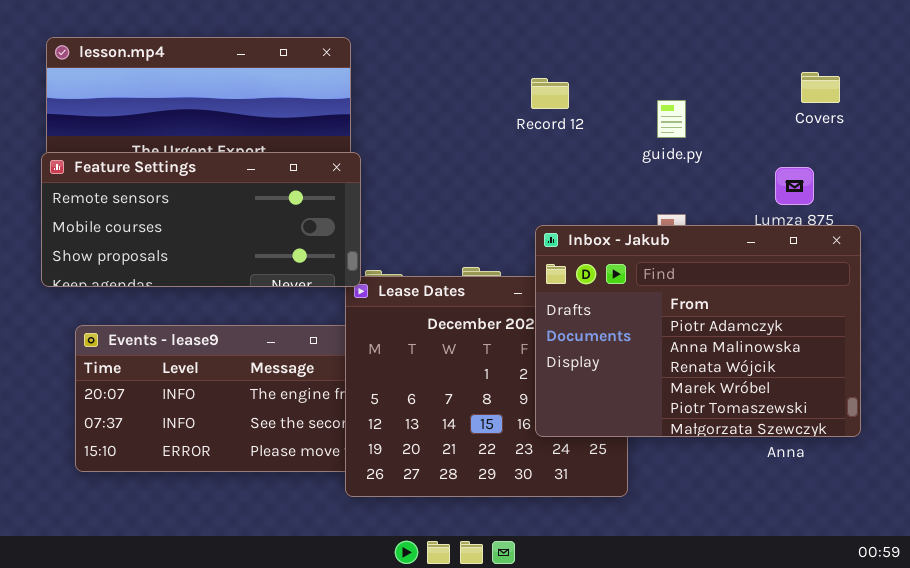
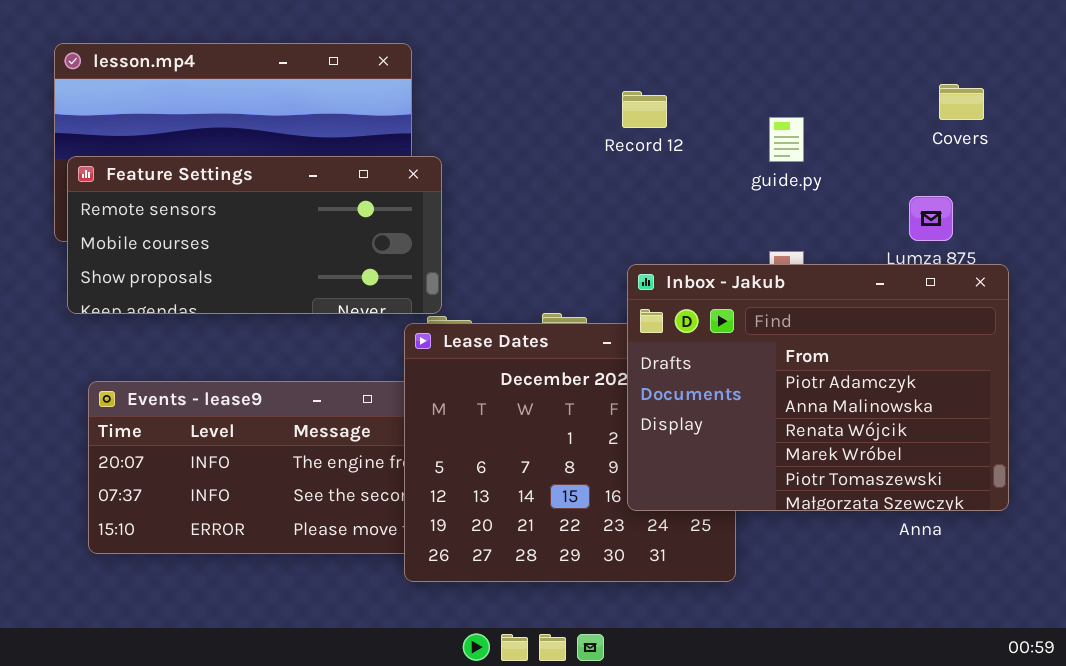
Feature Settings: [41,152,361,287] -> [67,156,442,314], moved

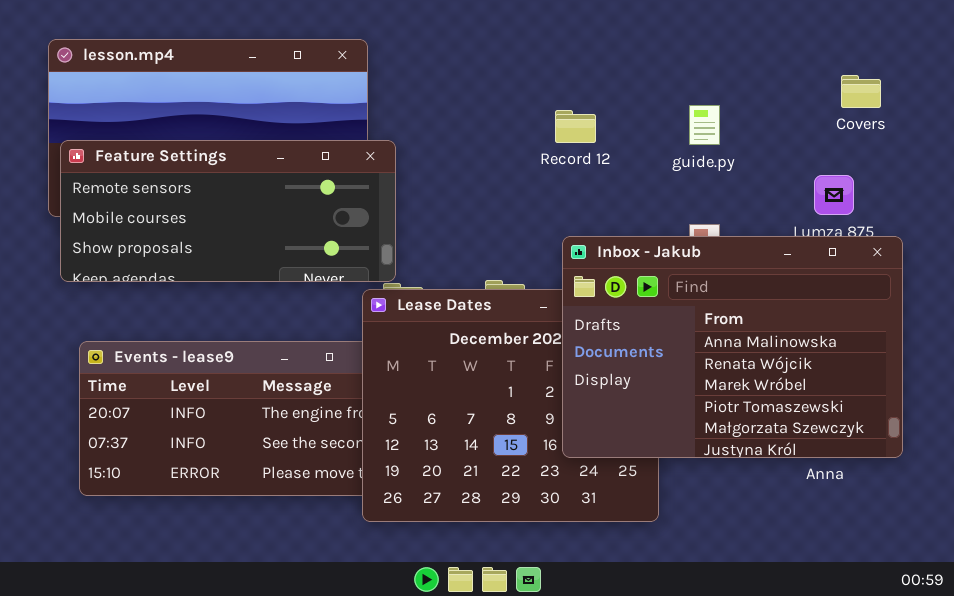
Record 12: [622,91,667,128] -> [555,110,596,143], moved
Inbox - Jakub: [627,264,1009,511] -> [562,236,903,458], scrolled down 1 row

